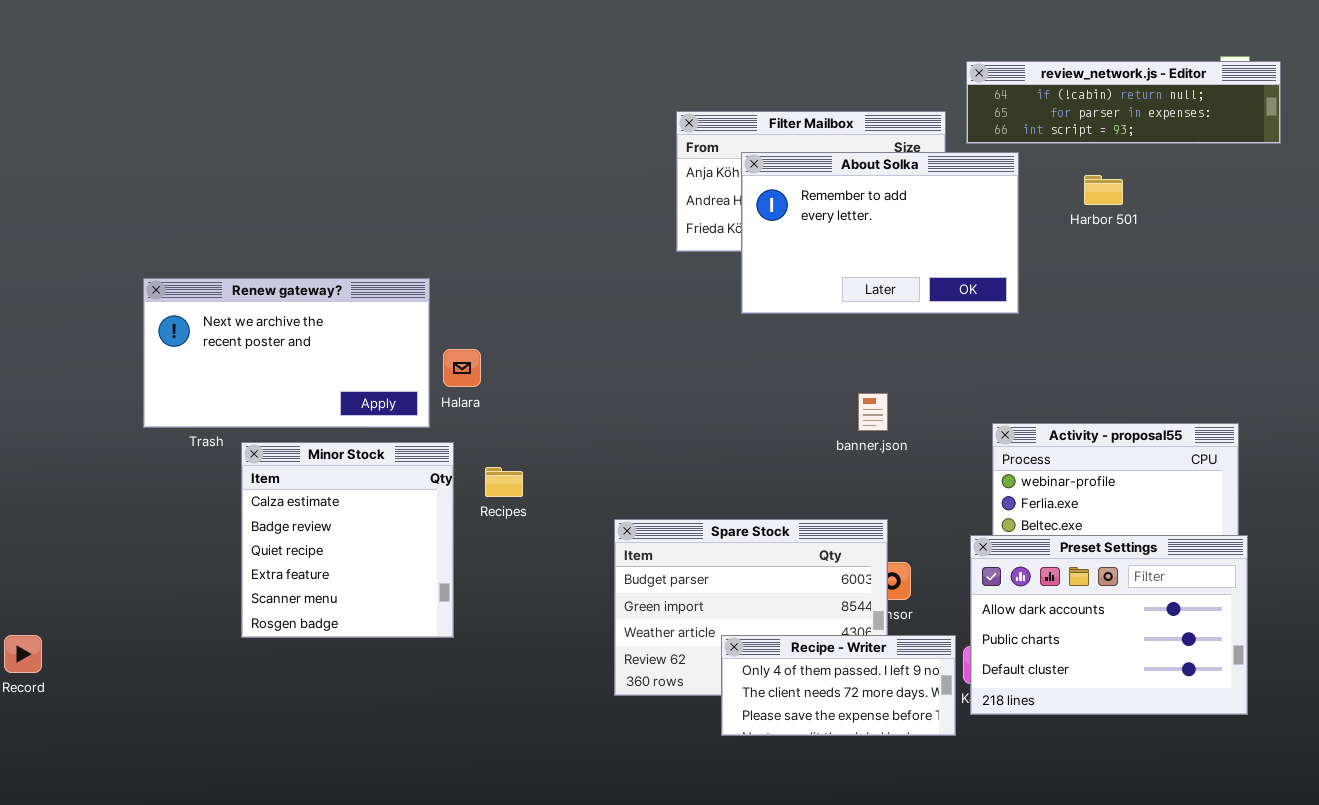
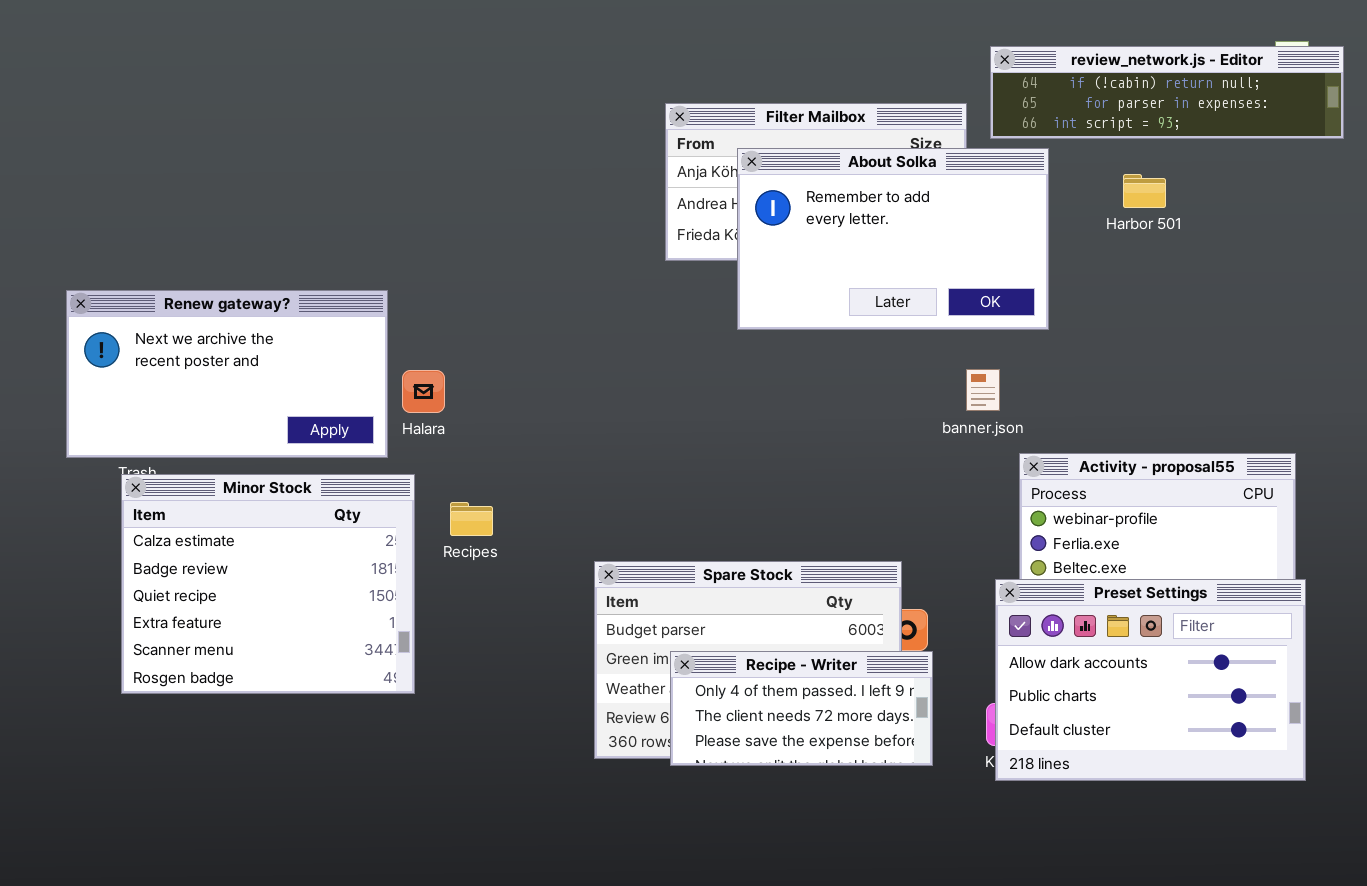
banner.json: [858,393,888,431] -> [966,369,1000,411], moved
Minor Stock: [241,442,454,638] -> [121,474,415,694], resized
Recipe - Writer: [721,635,956,736] -> [670,651,933,766], moved

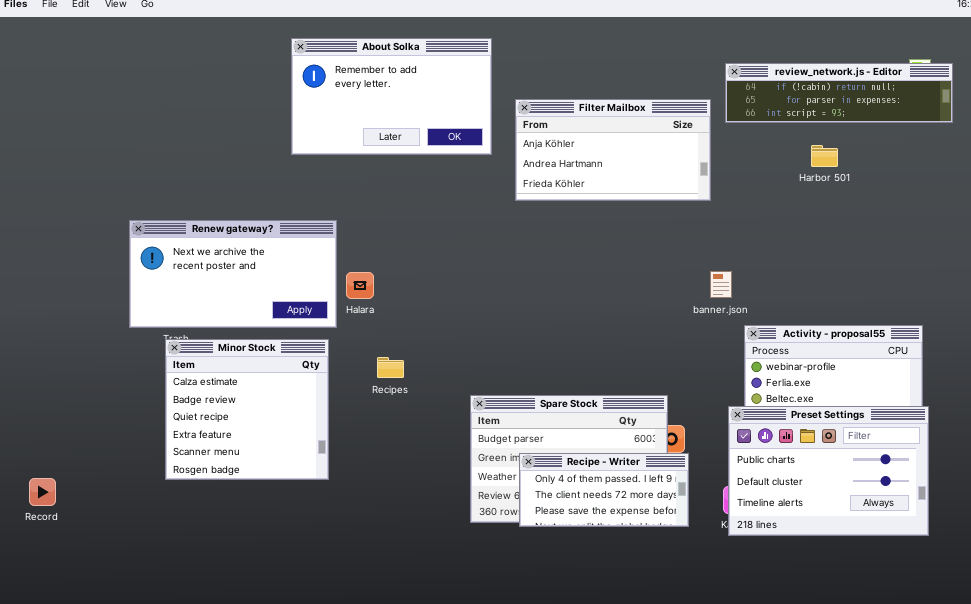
About Solka: [737,148,1049,330] -> [291,38,492,155], moved
Minor Stock: [121,474,415,694] -> [165,339,329,480], resized
Preset Settings: [995,579,1306,781] -> [728,406,929,536], scrolled down 1 row

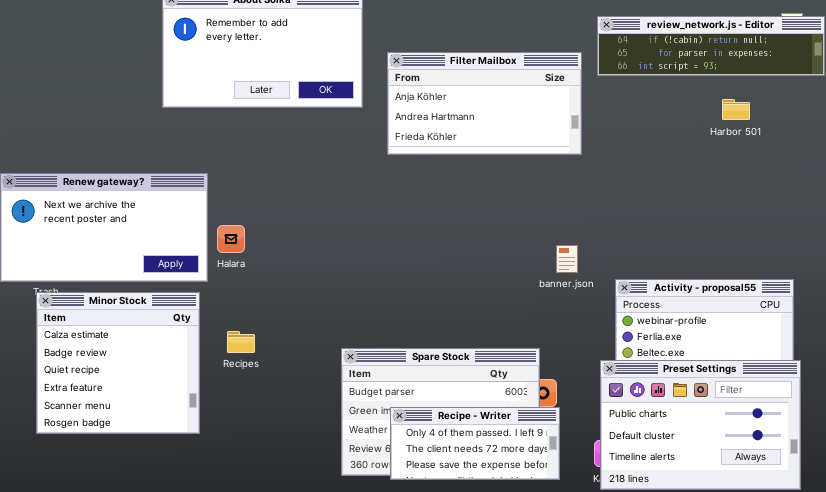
Harbor 501: [811,145,838,167] -> [722,99,750,120], moved
banner.json: [710,271,732,298] -> [556,245,578,273], moved
Recipes: [377,357,404,378] -> [227,331,255,353], moved

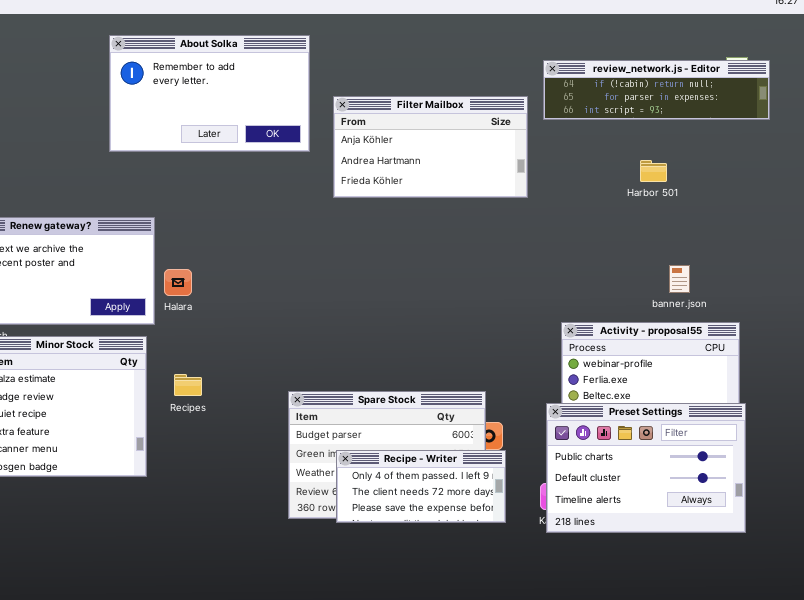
Harbor 501: [722,99,750,120] -> [640,160,667,182], moved
banner.json: [556,245,578,273] -> [669,265,690,293], moved

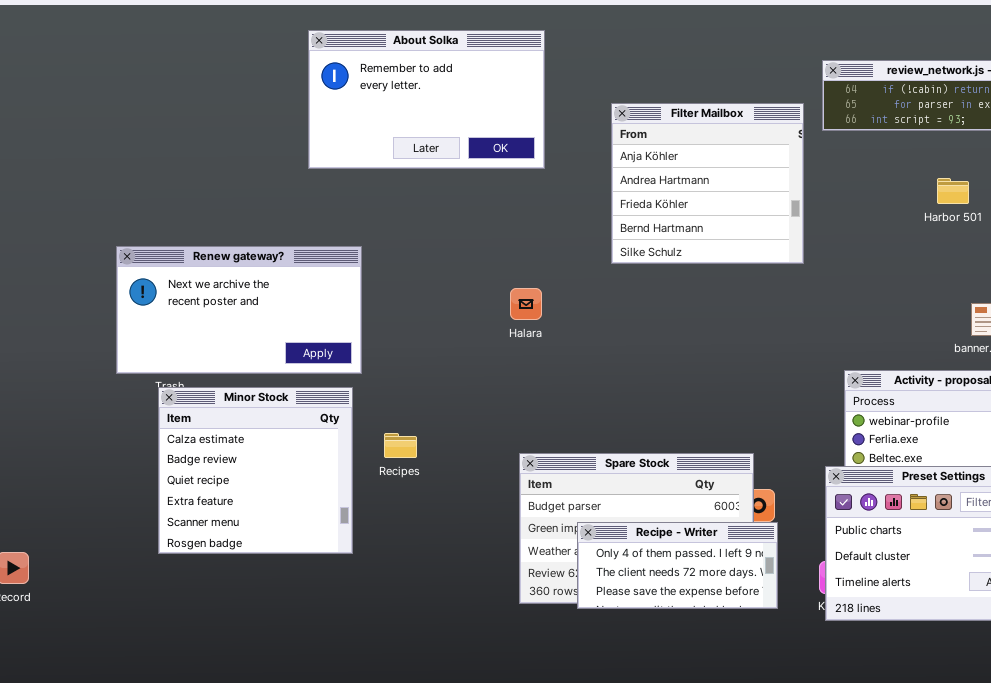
Filter Mailbox: [333,96,528,198] -> [611,103,804,264], resized
Halara: [164,269,192,296] -> [510,288,542,320], moved

